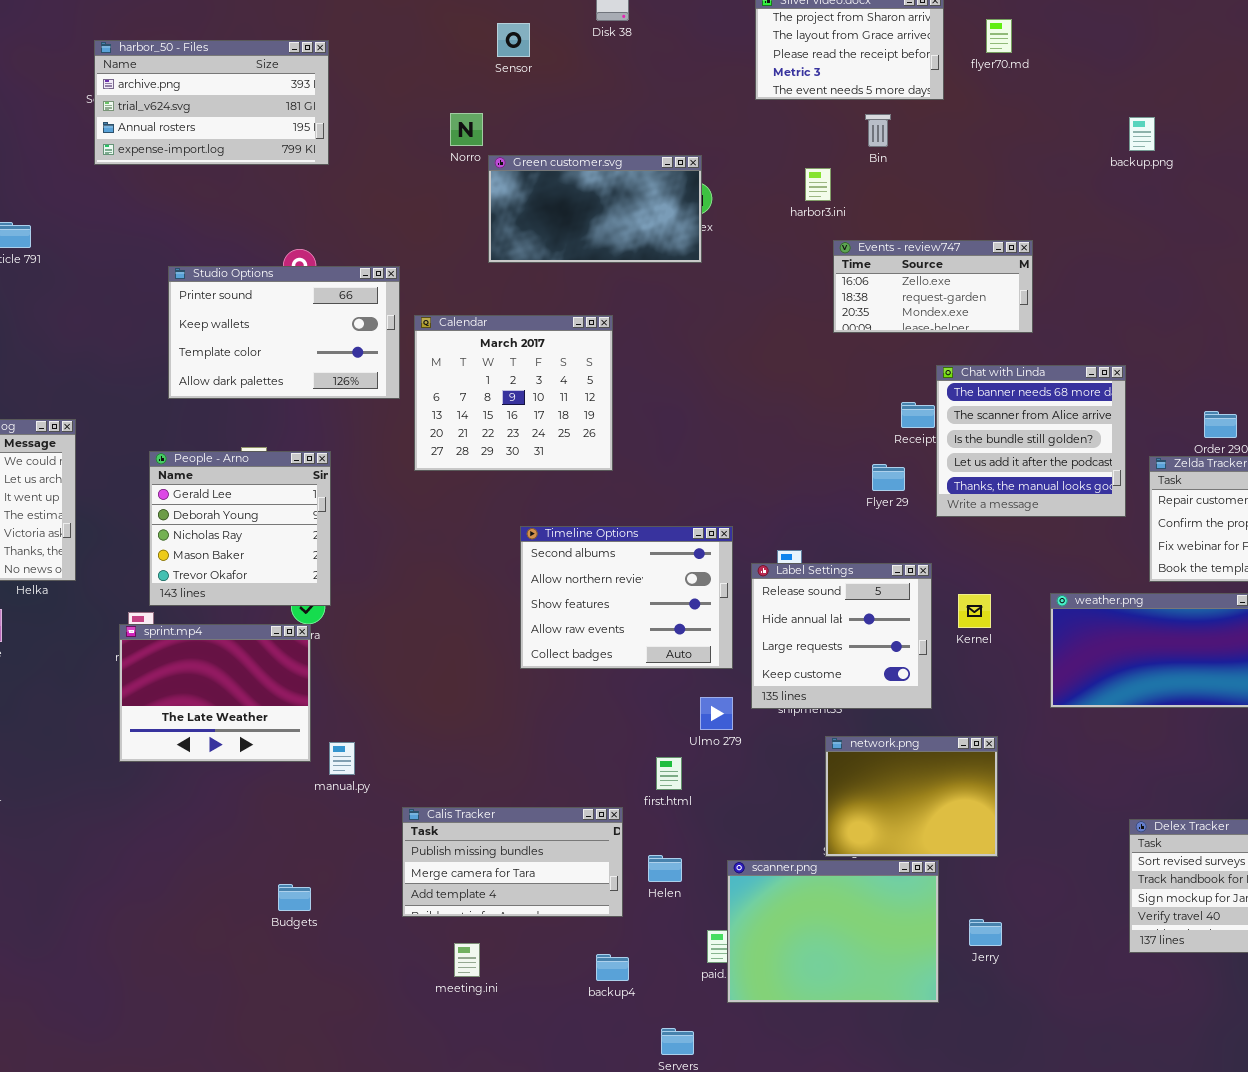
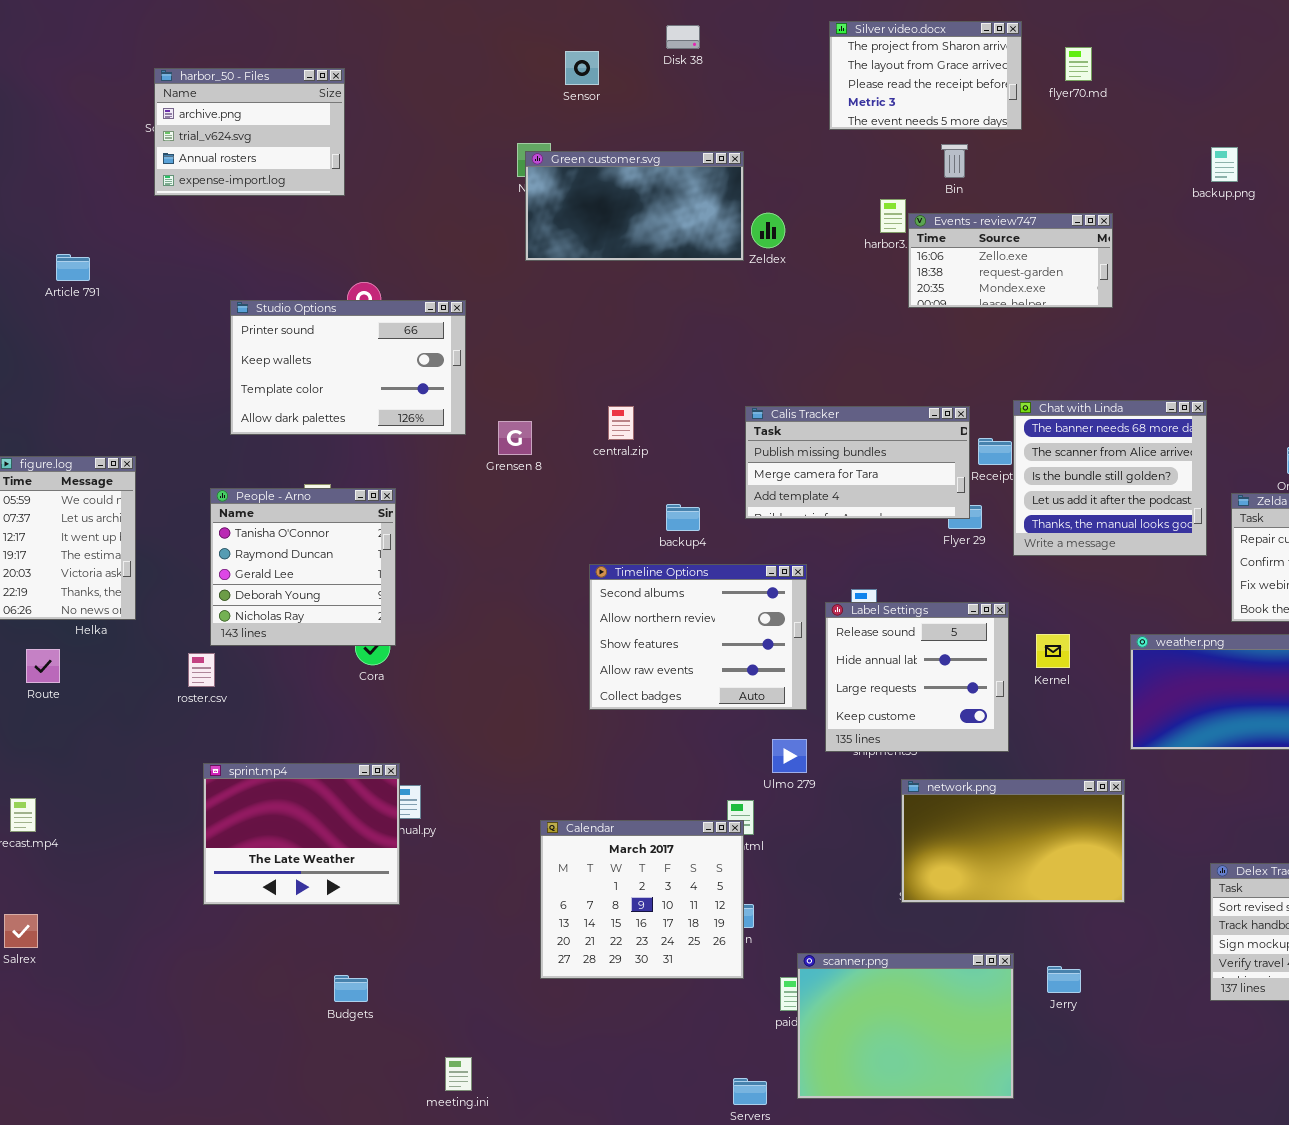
harbor_50 - Files: [94,40,329,165] -> [154,68,345,196], resized
Green customer.svg: [488,155,702,263] -> [525,151,744,261], moved
Events - review747: [833,240,1033,333] -> [908,213,1113,308], moved
Calendar: [414,315,613,471] -> [540,820,744,979], moved
People - Arno: [149,451,331,606] -> [210,488,396,646], scrolled up 2 rows
sprint.mp4: [119,624,311,762] -> [203,763,400,905], moved
network.png: [825,736,998,857] -> [901,779,1125,903], resized
Calis Tracker: [402,807,623,917] -> [745,406,970,519], moved
scanner.png: [727,860,939,1003] -> [797,953,1014,1099], moved
Budgets: [278,884,311,911] -> [334,975,368,1002], moved
meeting.ini: [454,943,480,977] -> [445,1057,472,1091], moved
backup4: [596,954,629,981] -> [666,504,700,531], moved

